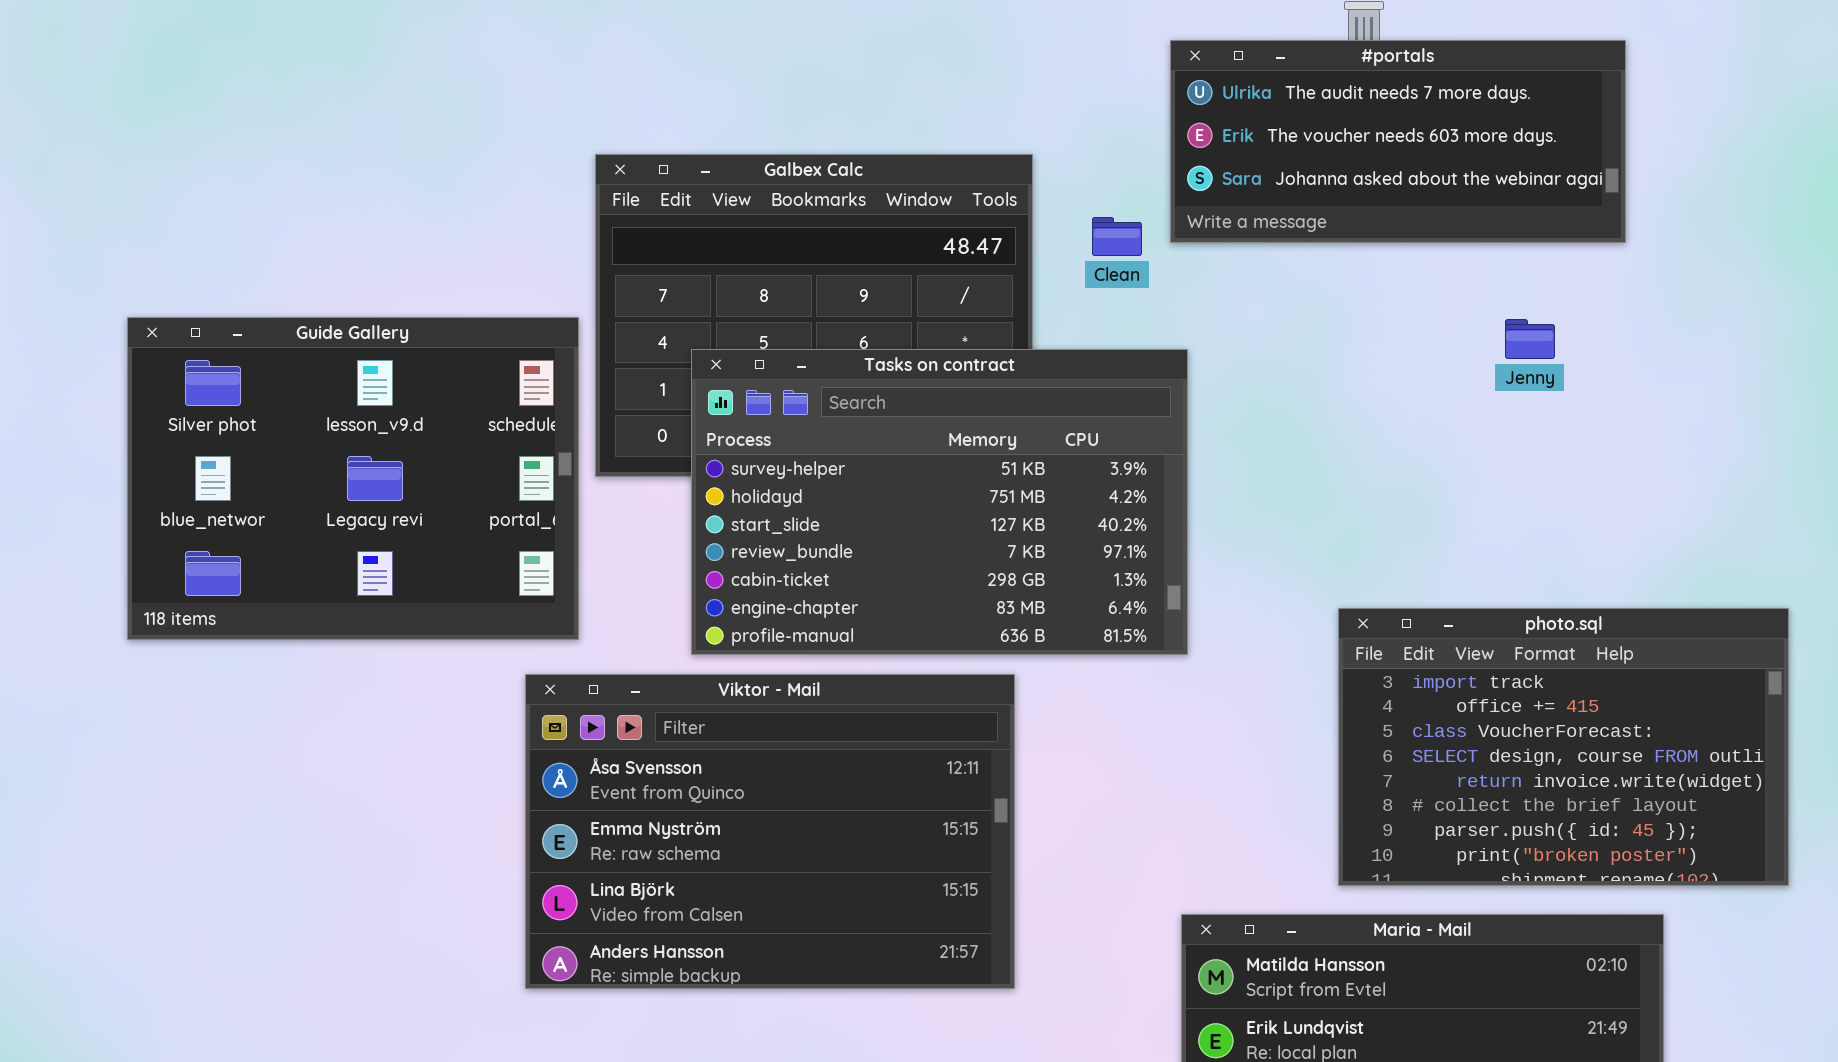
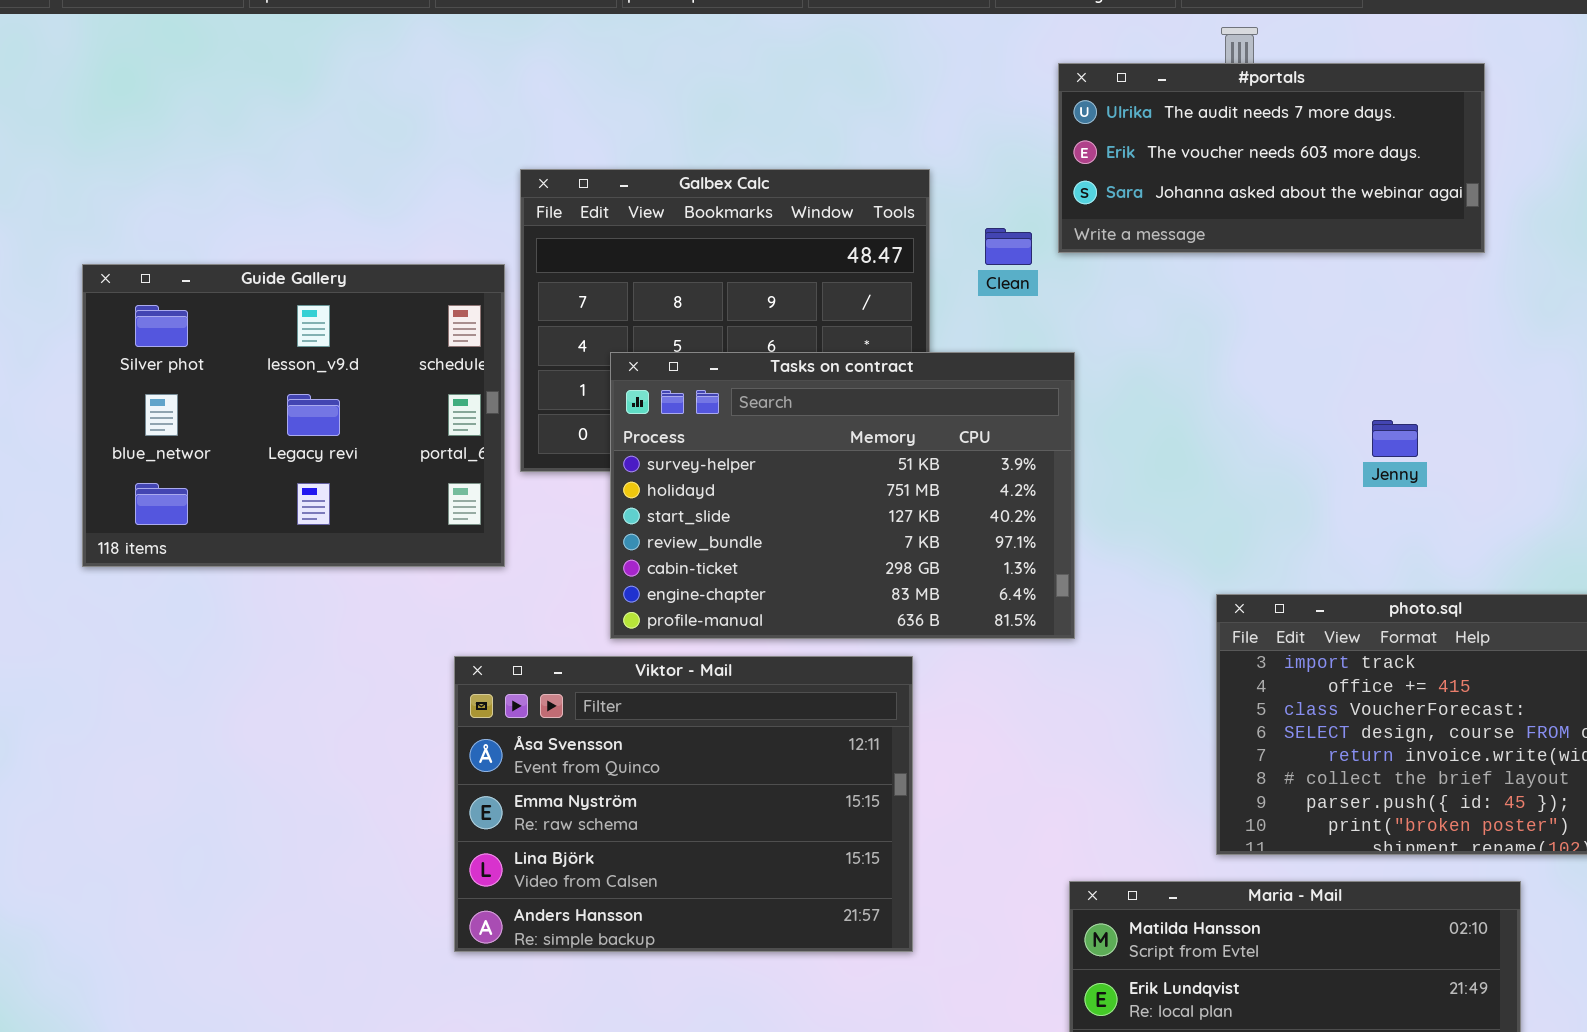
Guide Gallery: [127,317,579,640] -> [82,264,505,567], moved
Jenny: [1505,319,1555,359] -> [1372,420,1418,457], moved

